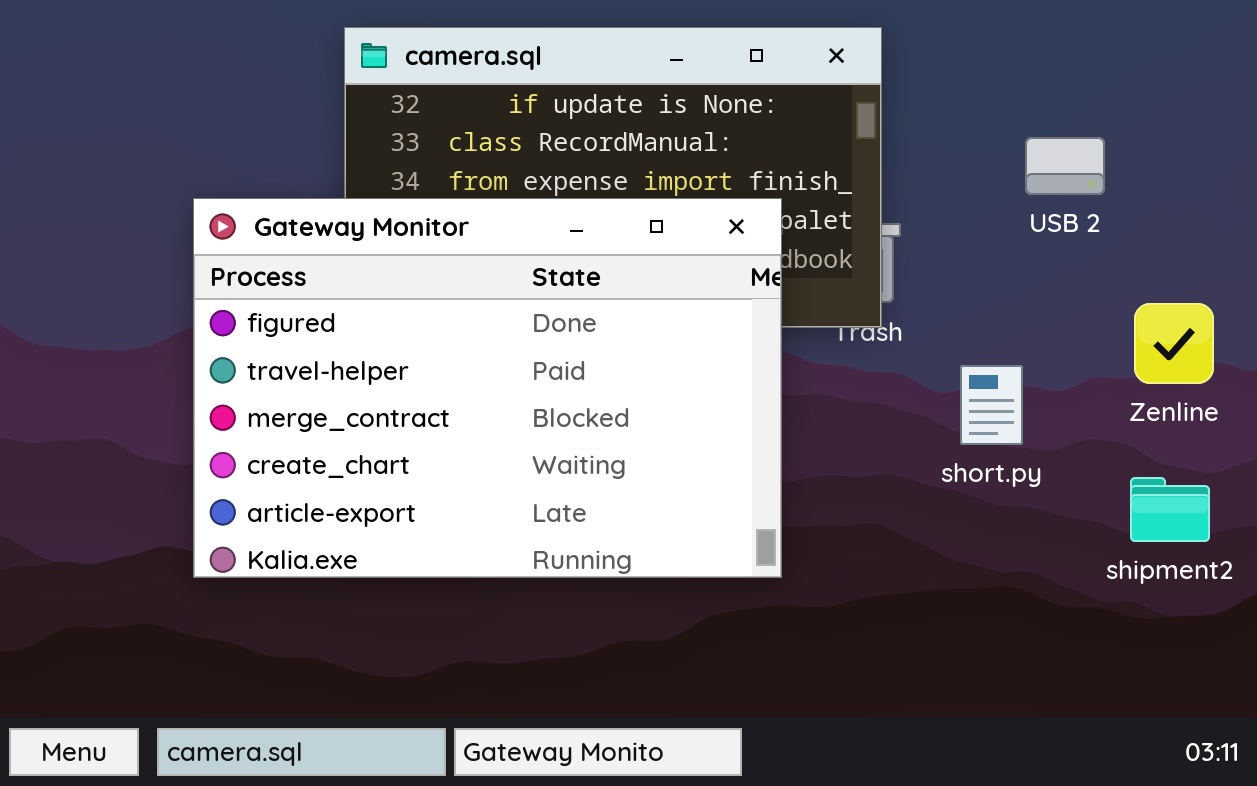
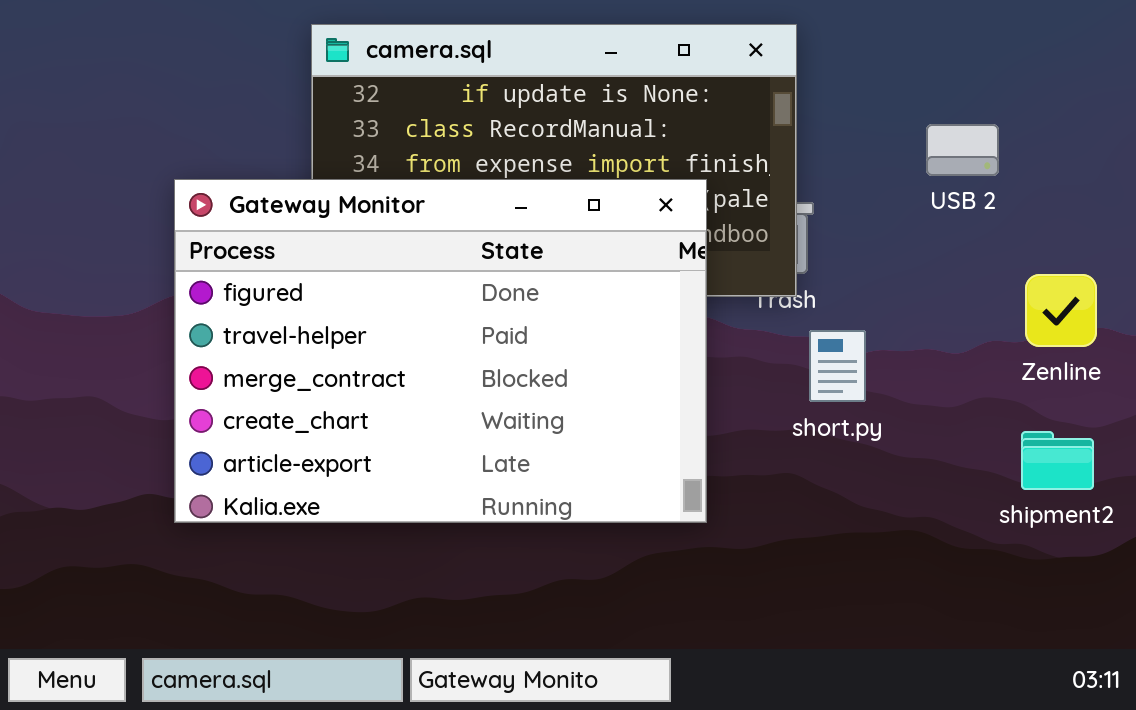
short.py: [960,365,1023,445] -> [809,330,866,402], moved

